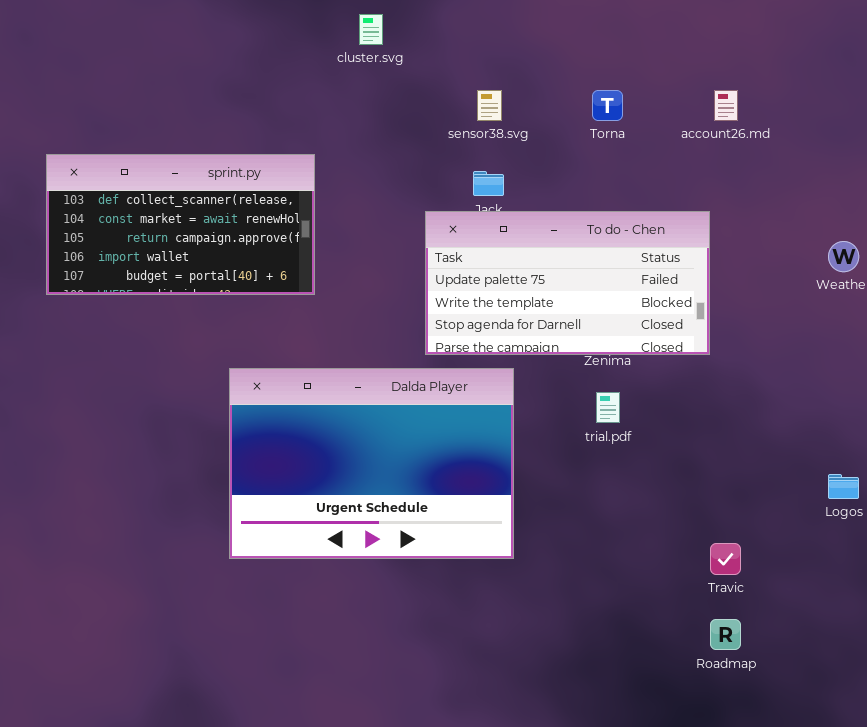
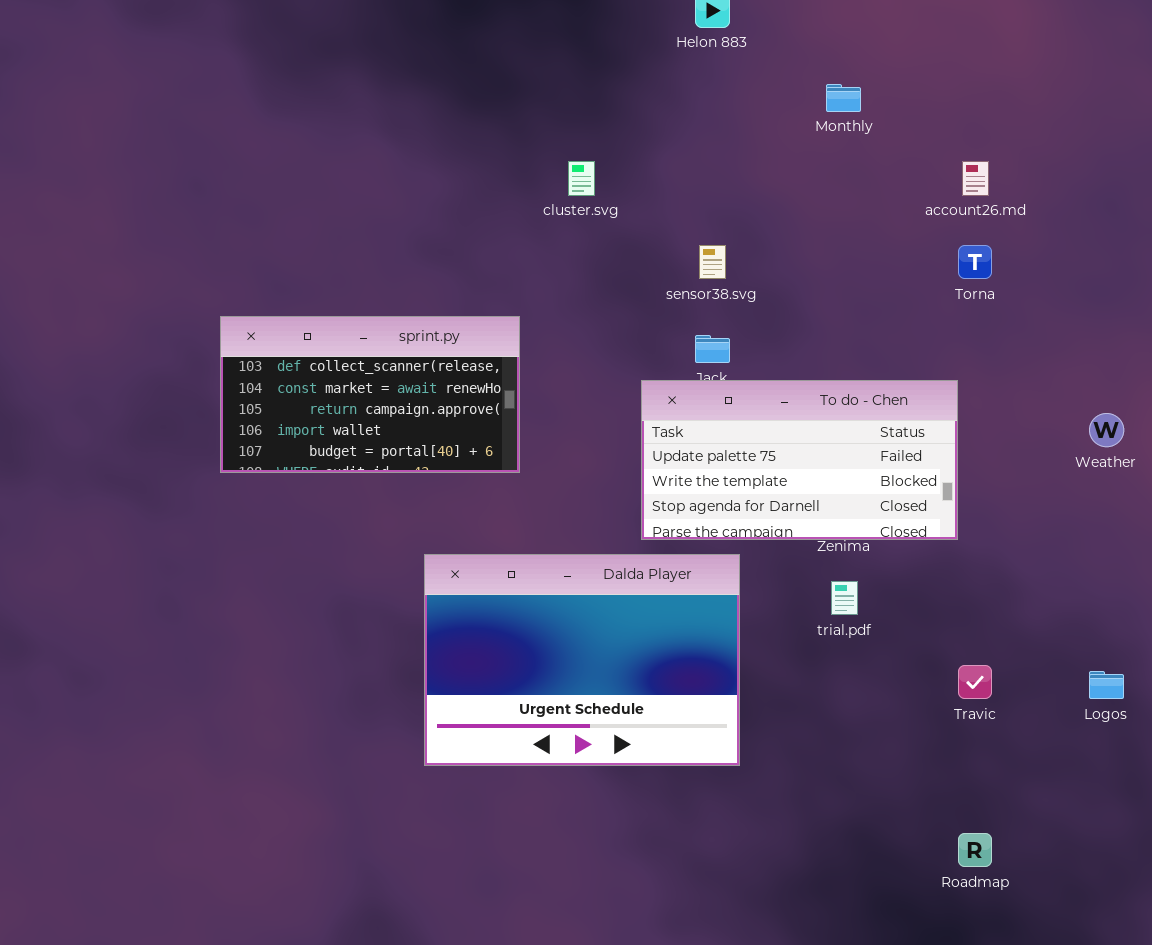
Torna: [592,90,623,121] -> [958,245,992,279], moved
account26.md: [714,90,738,121] -> [962,161,989,196], moved
Travic: [710,543,741,575] -> [958,665,992,699], moved

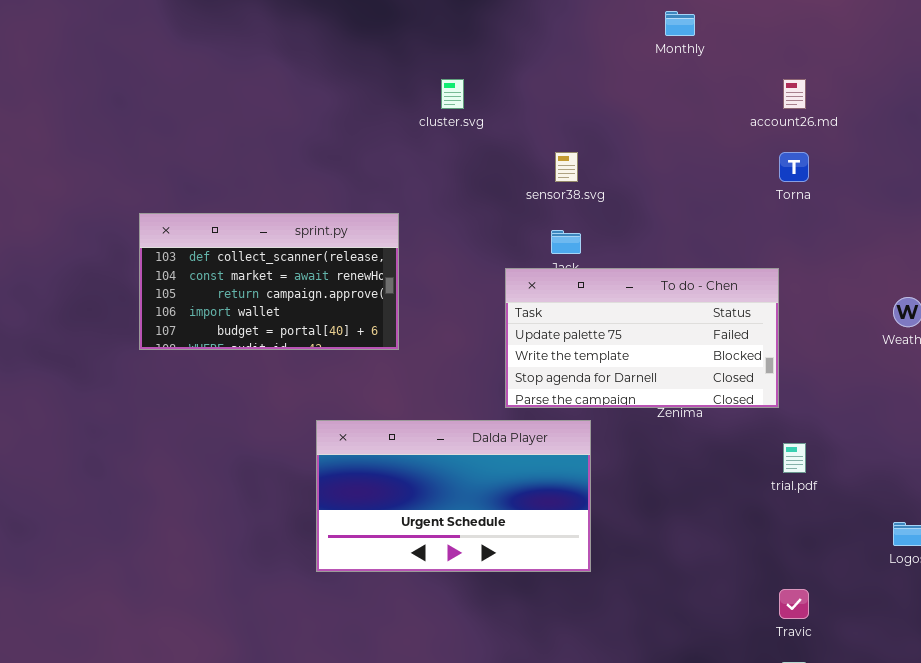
Dalda Player: [424,554,740,766] -> [316,420,591,572], resized
trial.pdf: [831,581,858,615] -> [783,443,806,473], moved
Travic: [958,665,992,699] -> [779,589,809,619], moved

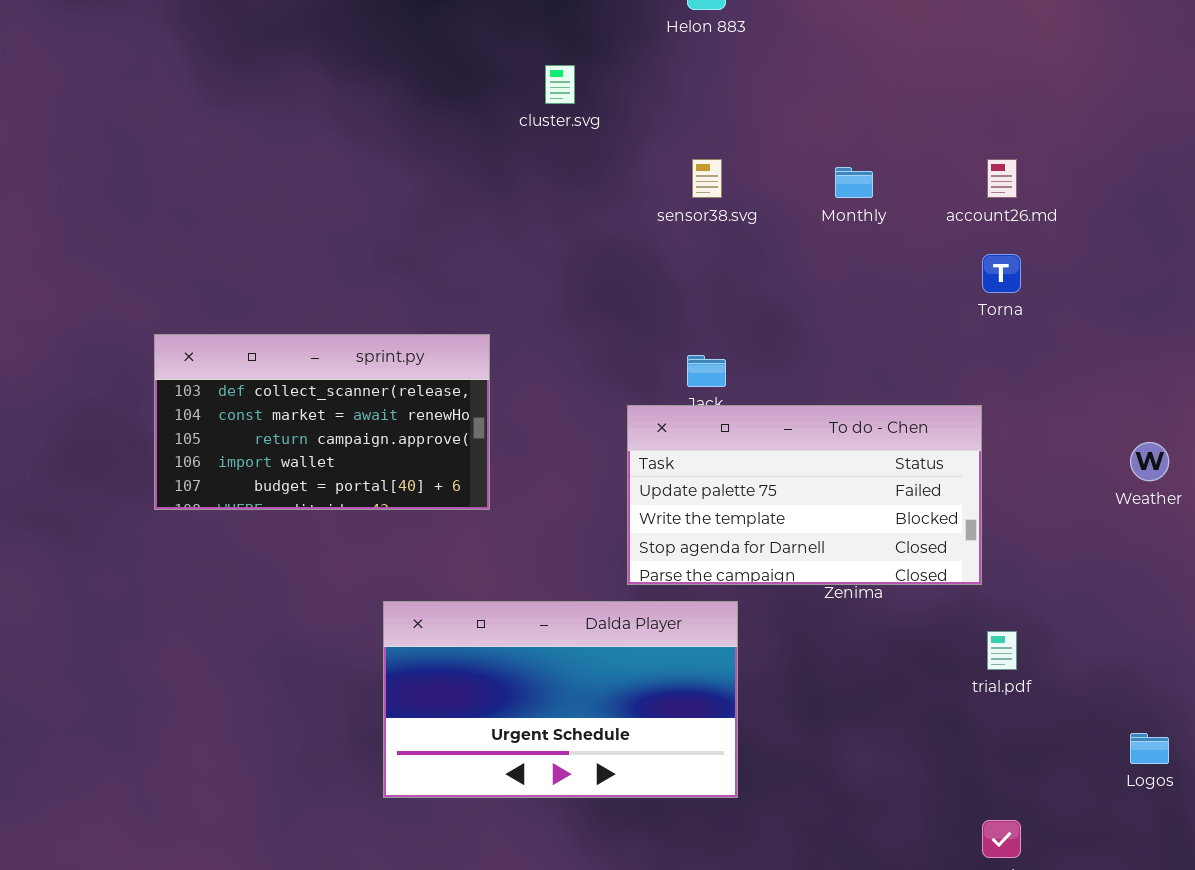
Monthly: [665,11,695,36] -> [835,167,873,198], moved
cluster.svg: [441,79,464,109] -> [545,65,575,104], moved
sensor38.svg: [555,152,578,182] -> [692,159,722,198], moved

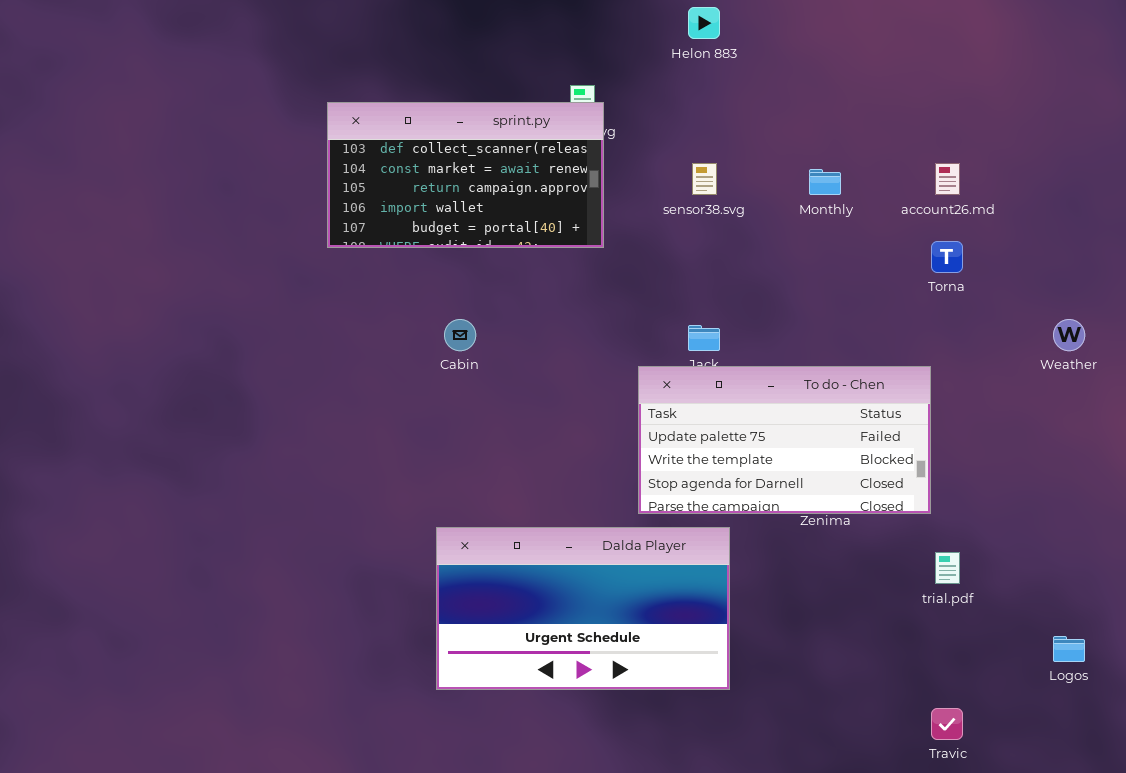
sprint.py: [154,334,490,510] -> [327,102,604,248], moved
Weather: [1130,442,1169,481] -> [1053,319,1085,351], moved

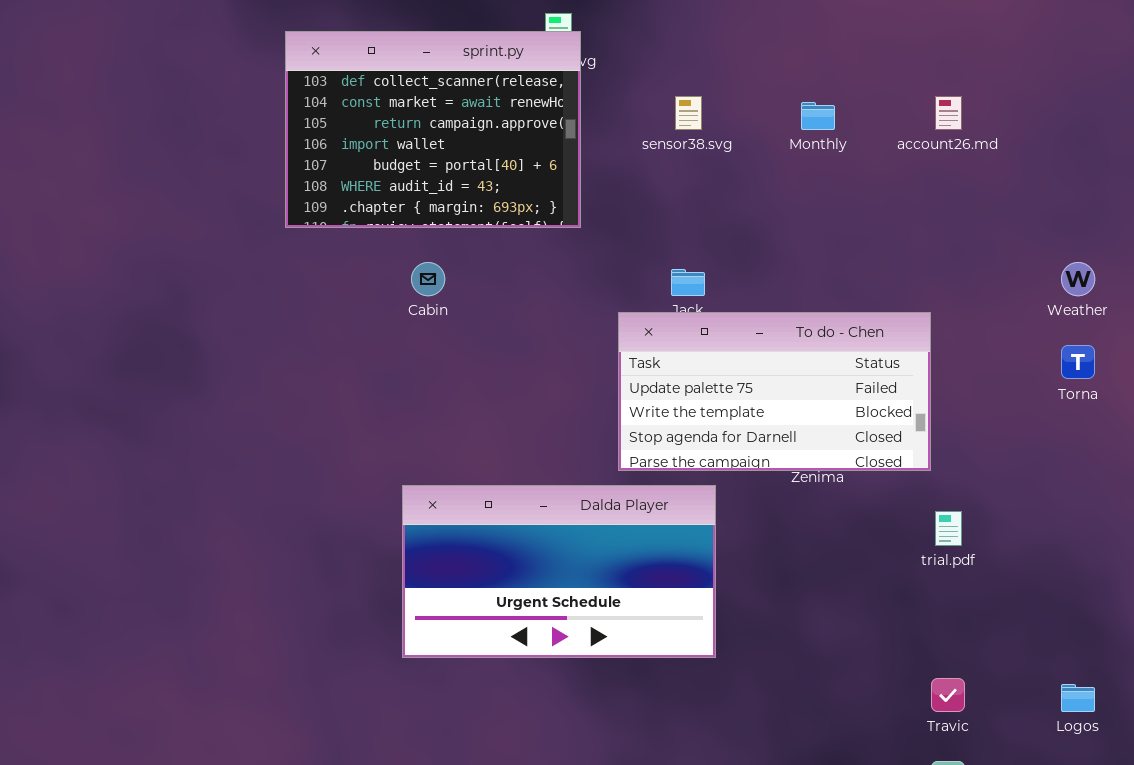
sprint.py: [327,102,604,248] -> [285,31,581,228], resized
Torna: [931,241,963,273] -> [1061,345,1095,379], moved
Logos: [1053,636,1085,662] -> [1061,684,1095,712], moved

